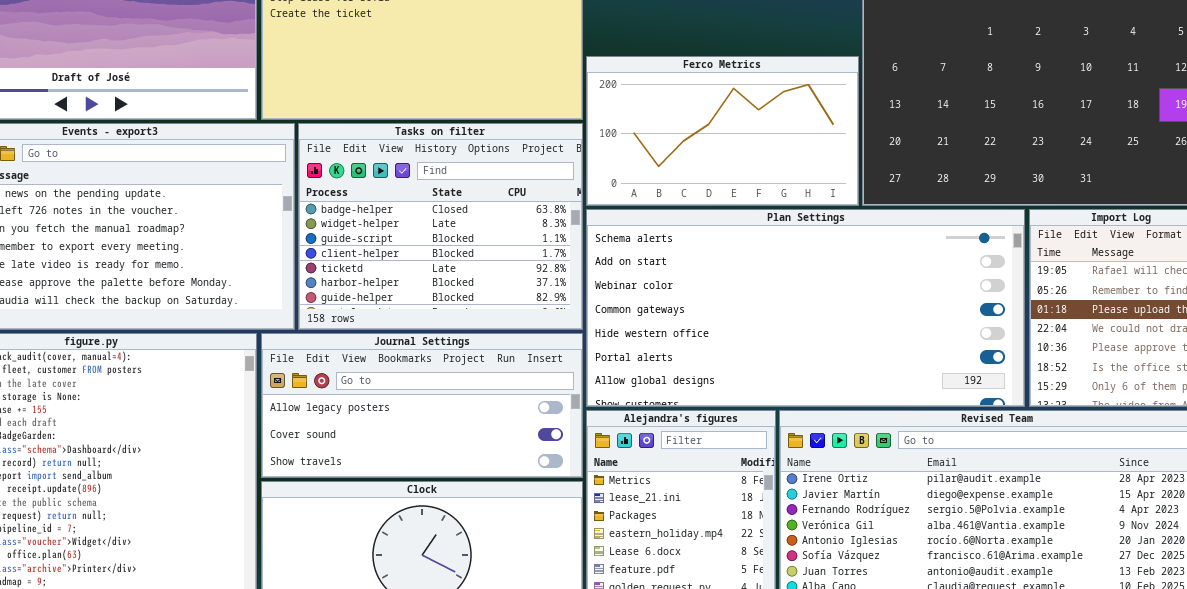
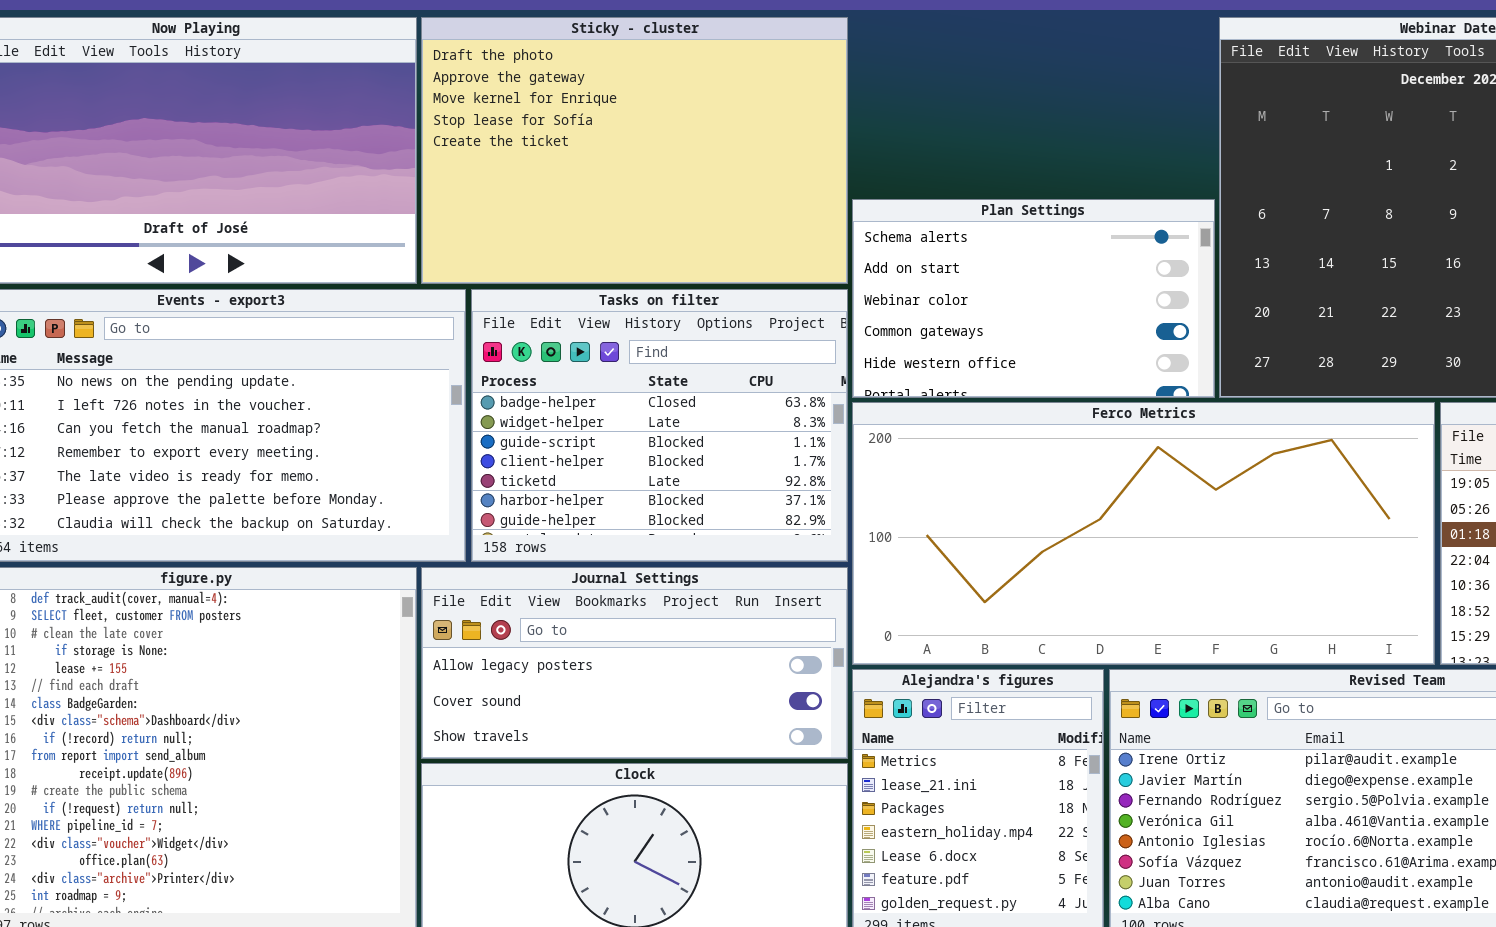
Ferco Metrics: [586,56,859,206] -> [852,402,1435,665], moved, resized
Plan Settings: [586,209,1025,407] -> [852,199,1215,398], moved, resized

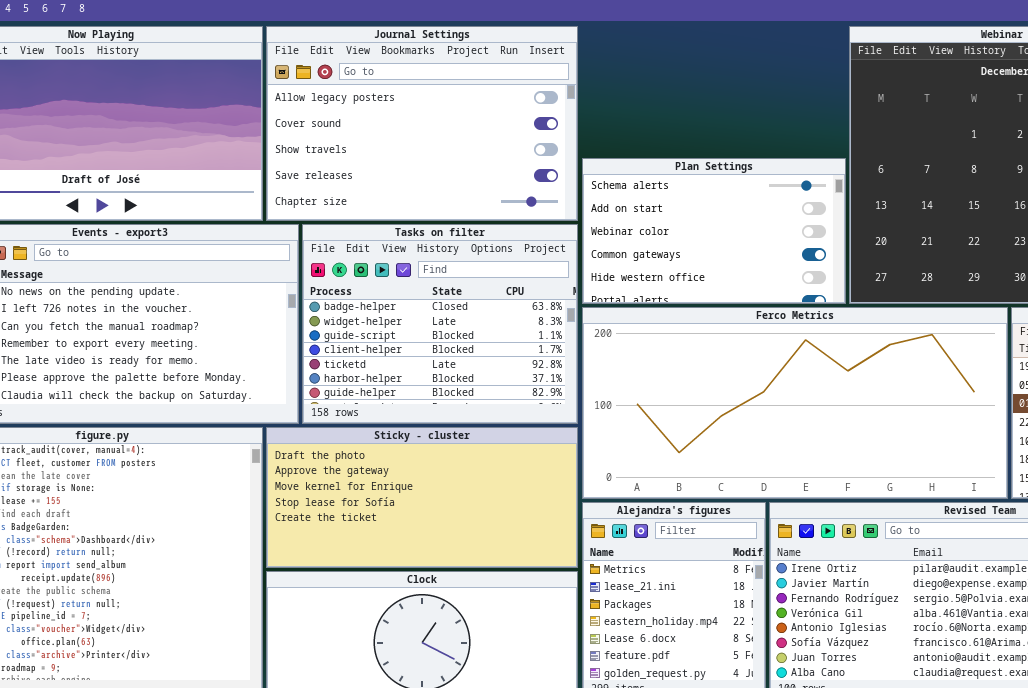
Sticky - cluster: [421,17,848,284] -> [266,427,578,568], moved, resized
Journal Settings: [421,567,848,759] -> [266,26,578,221], moved, resized

